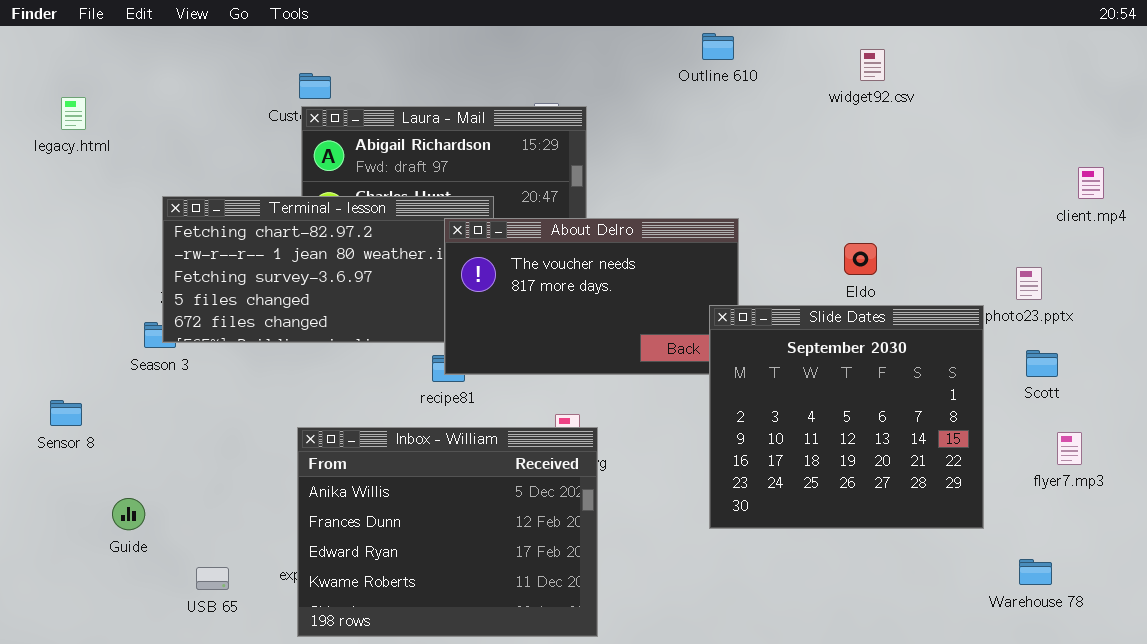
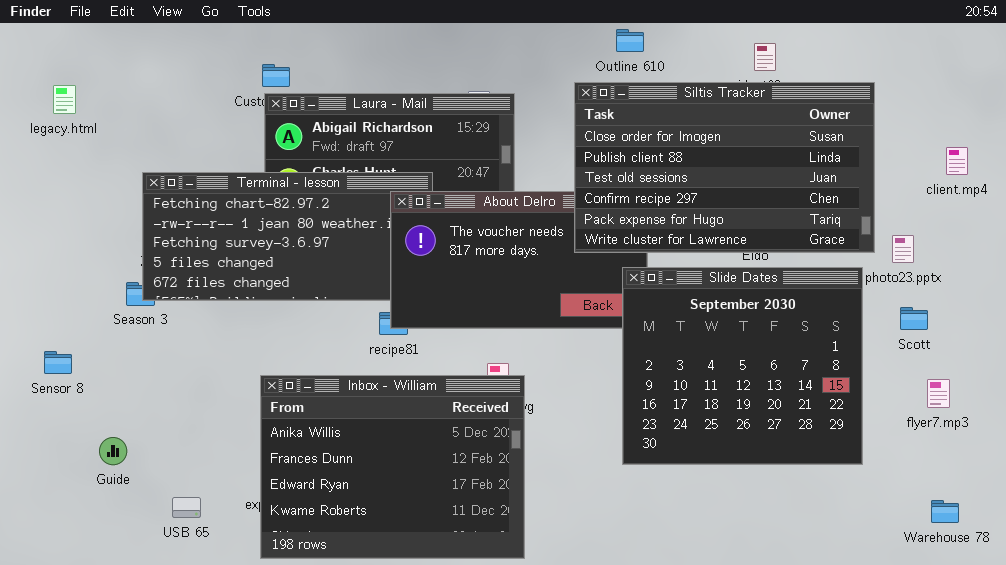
Siltis Tracker: none -> [574,82,875,253], opened
Warehouse 78: [1019,559,1052,585] -> [931,500,959,523], moved

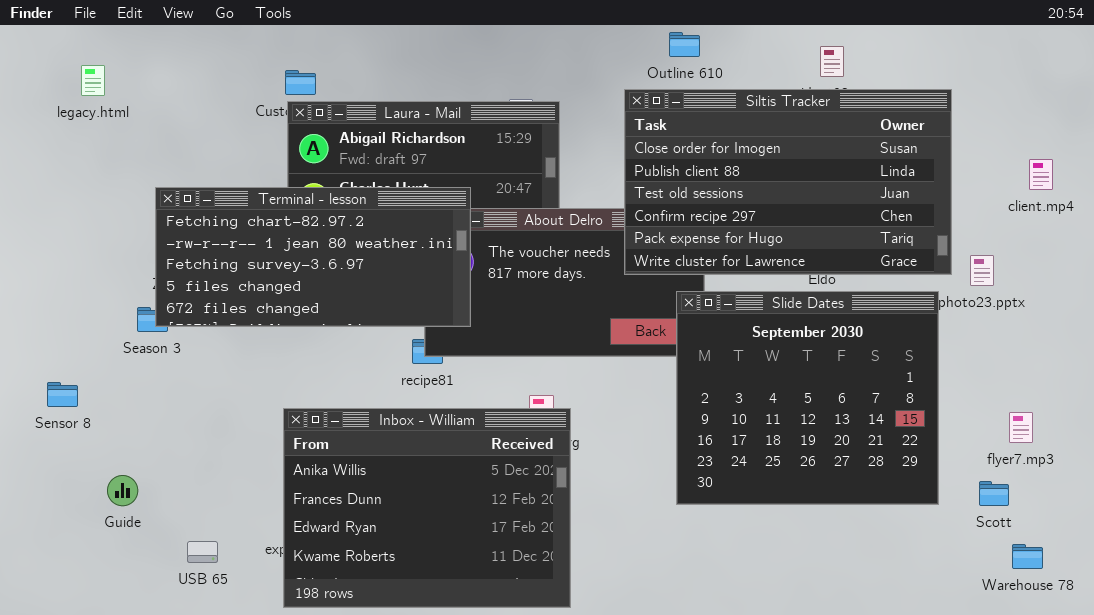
legacy.html: [53,85,76,114] -> [81,65,105,96], moved
Terminal - lesson: [142,172,433,301] -> [155,187,471,327], raised
Scott: [900,307,928,330] -> [979,481,1009,506], moved

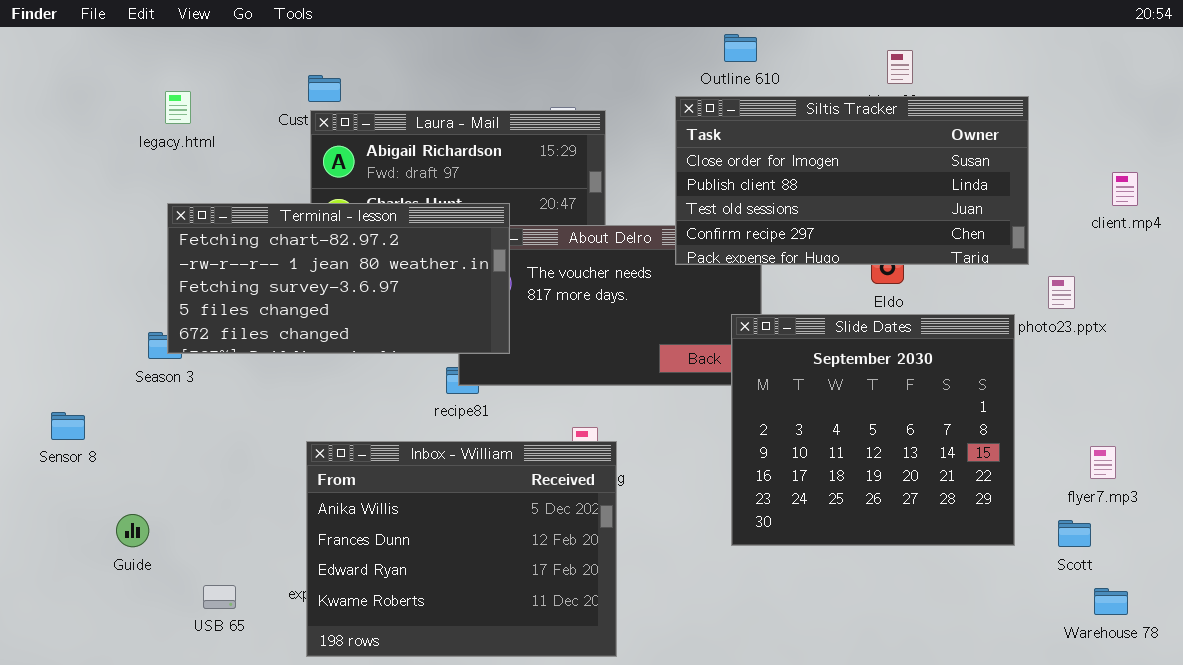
legacy.html: [81,65,105,96] -> [165,91,191,124], moved
Siltis Tracker: [624,89,952,275] -> [675,96,1029,265], resized

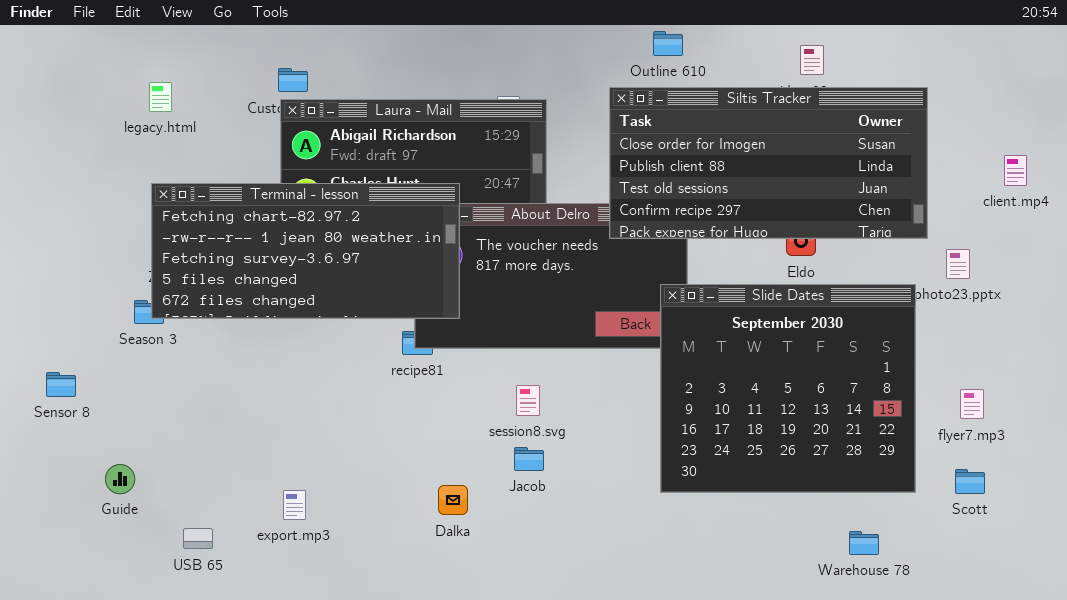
Inbox - William: [306,441,617,657] -> none, closed
flyer7.mp3: [1090,446,1116,479] -> [960,389,984,419], moved
Warehouse 78: [1094,588,1128,615] -> [849,531,879,555], moved

